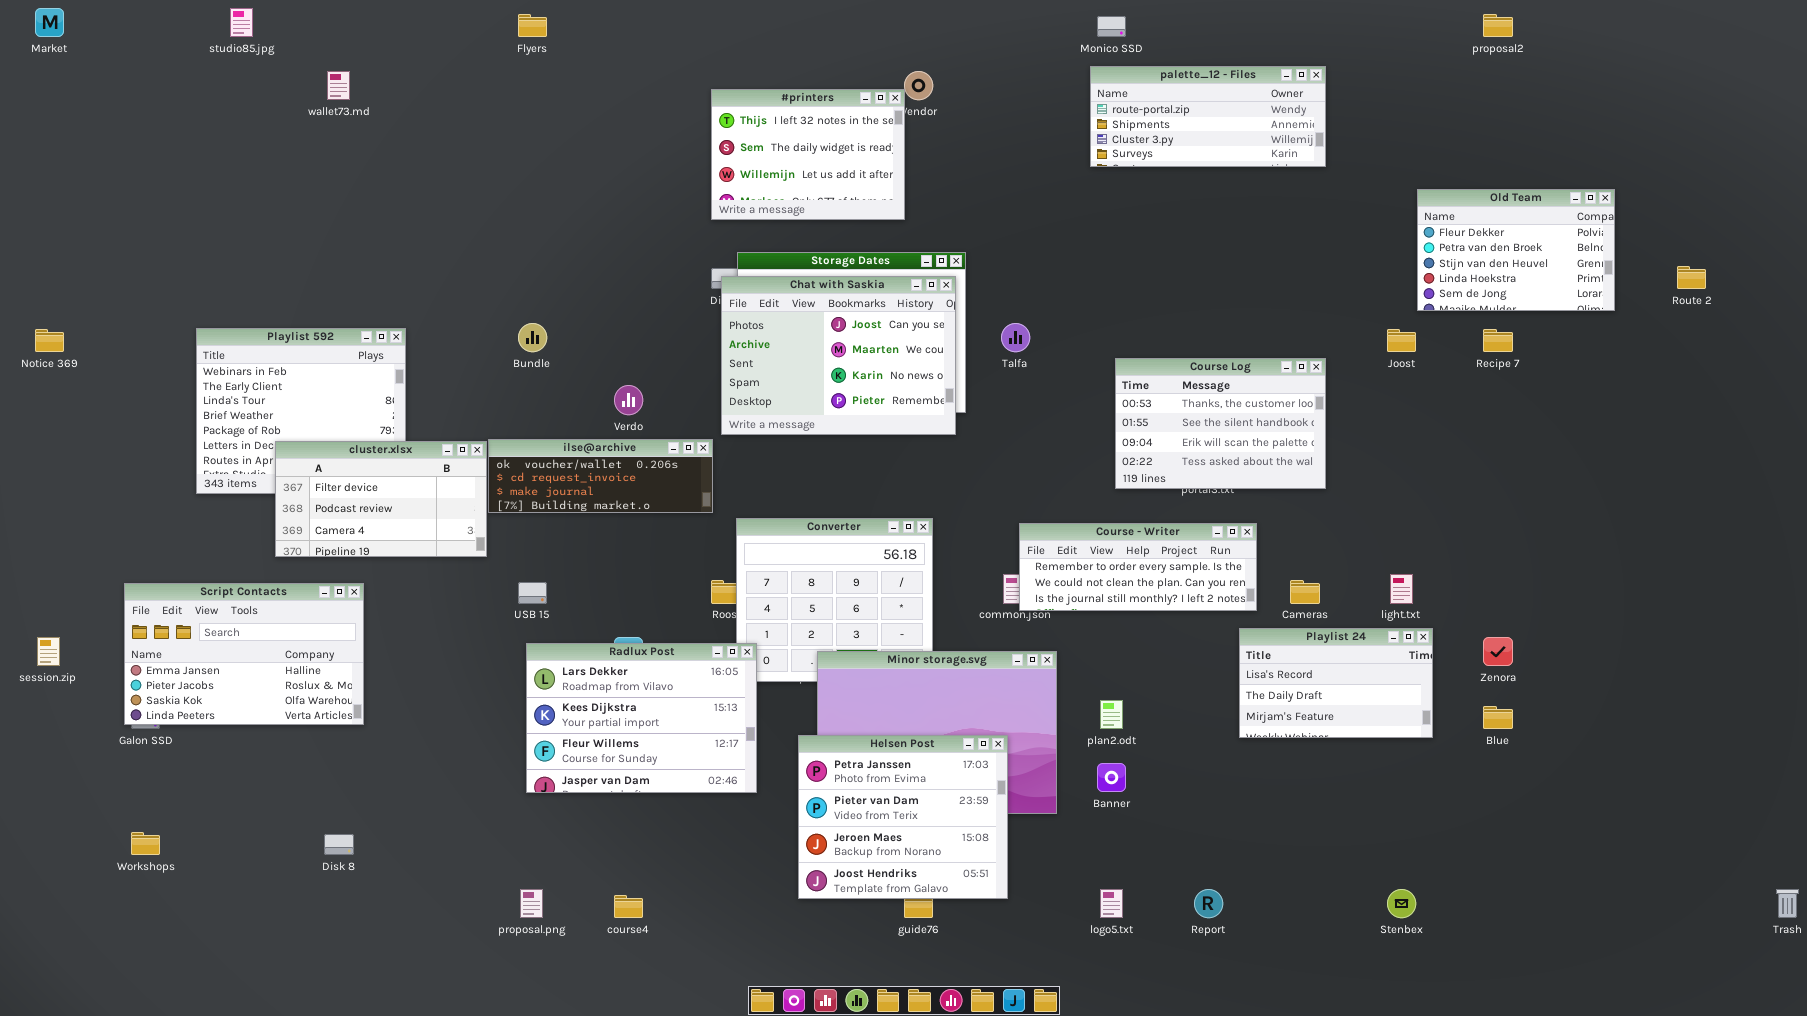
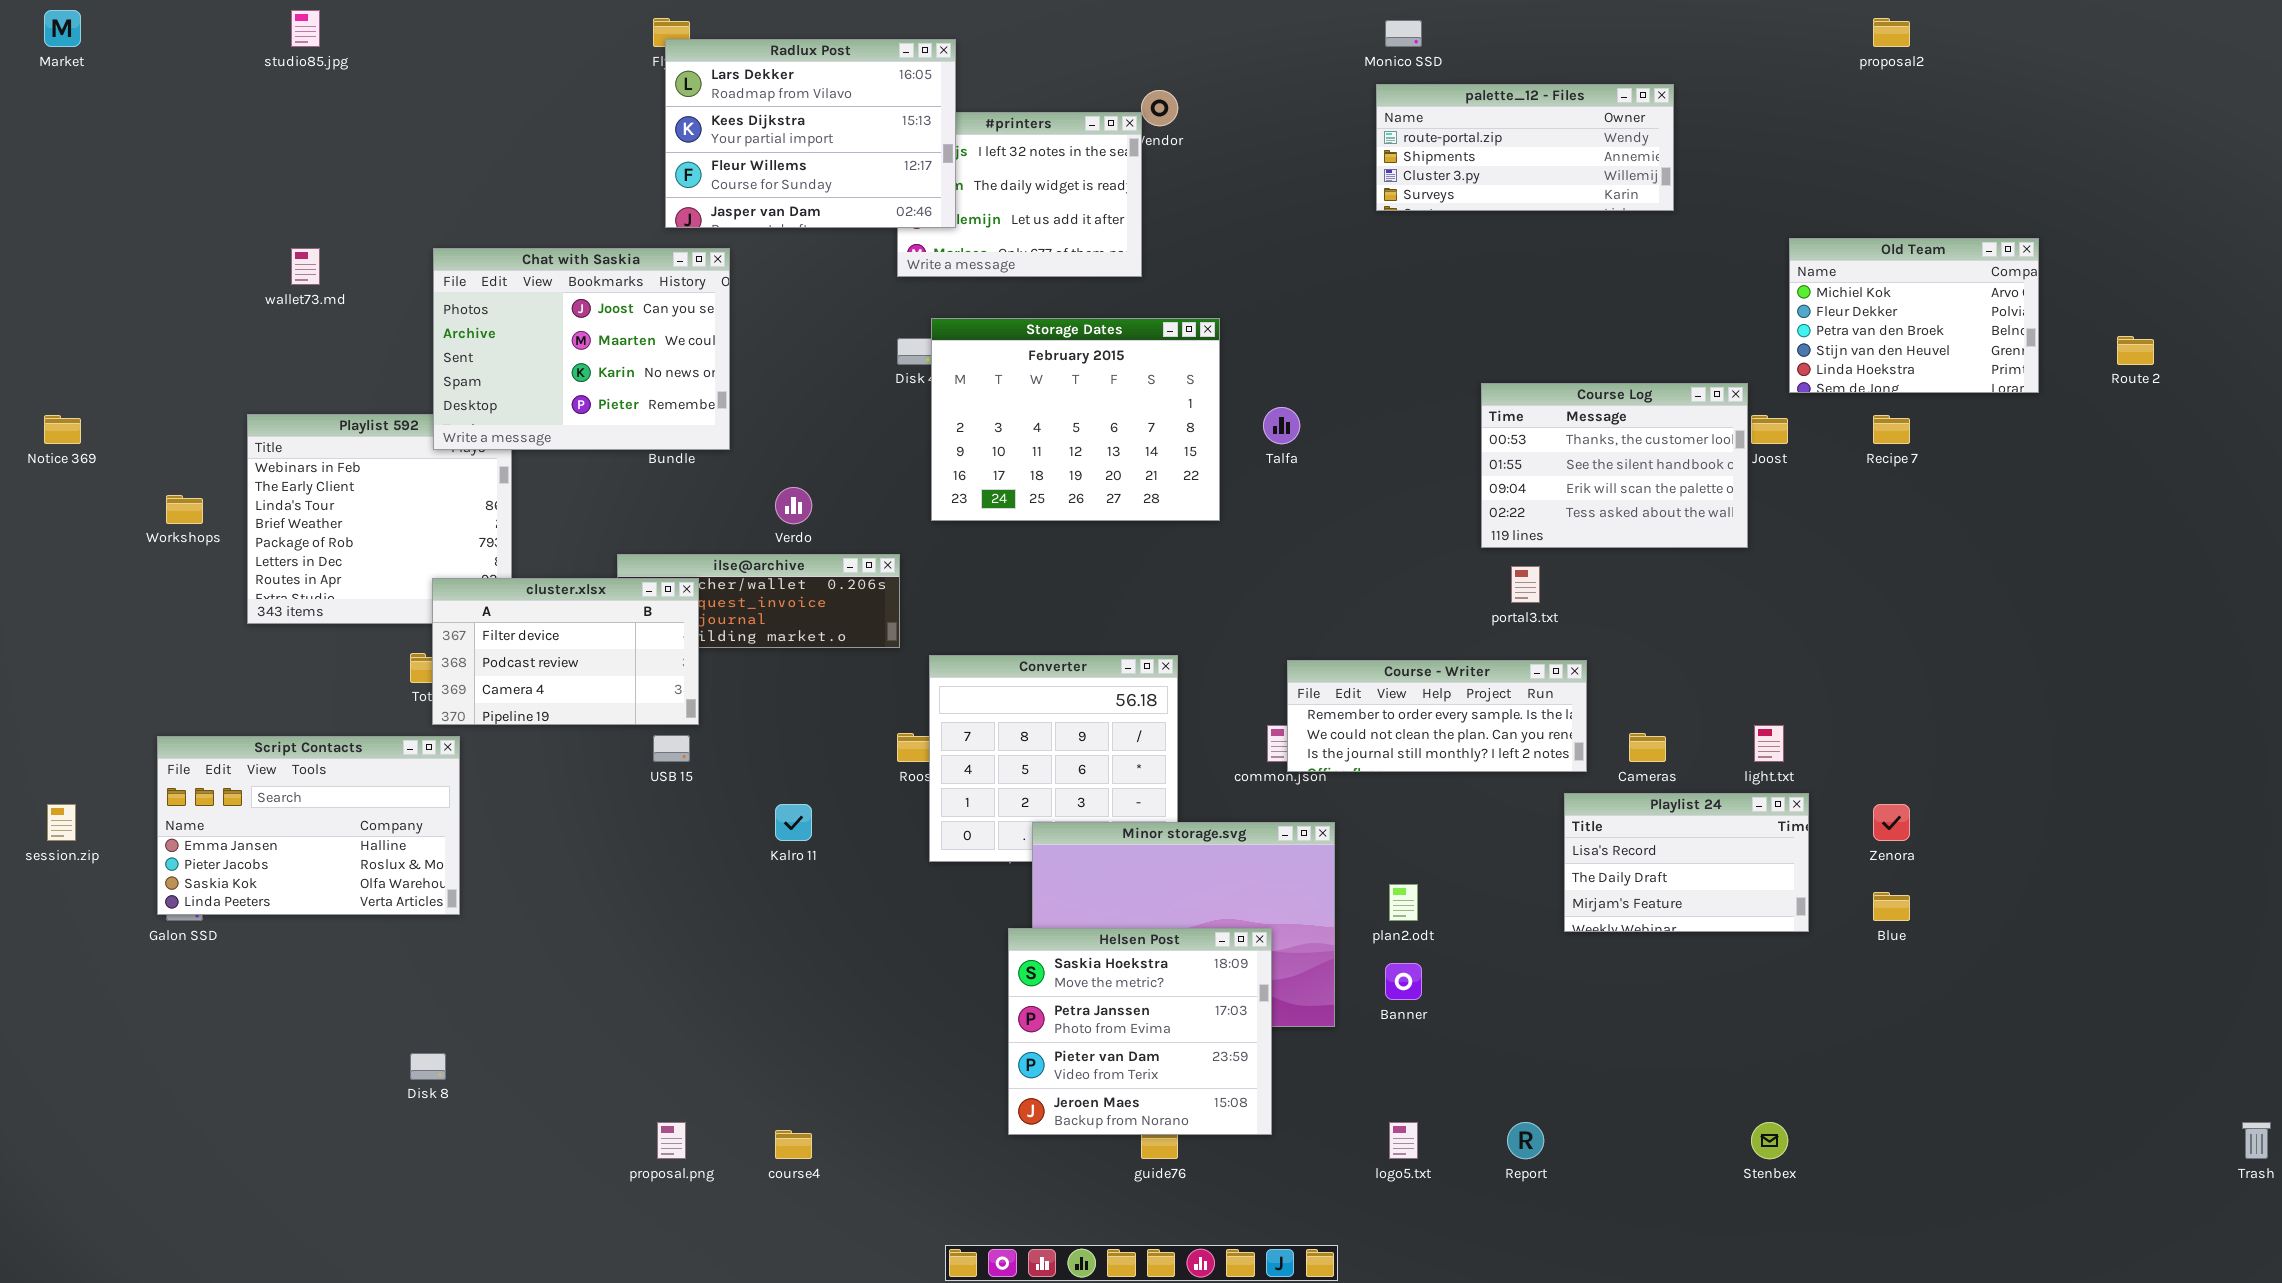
wallet73.md: [327,71,350,100] -> [291,248,320,285], moved
Old Team: [1417,189,1615,311] -> [1789,238,2039,393], scrolled up 1 row
Chat with Saskia: [721,276,956,435] -> [433,248,730,450], moved
Course Log: [1115,358,1326,489] -> [1481,383,1748,548], moved
cluster.xlsx: [275,441,487,557] -> [432,578,699,725], moved
Radlux Post: [526,643,757,793] -> [665,39,956,228], moved
Helsen Post: [798,735,1008,899] -> [1008,928,1272,1135], scrolled up 1 row
Workshops: [131,832,160,855] -> [166,495,203,524], moved

